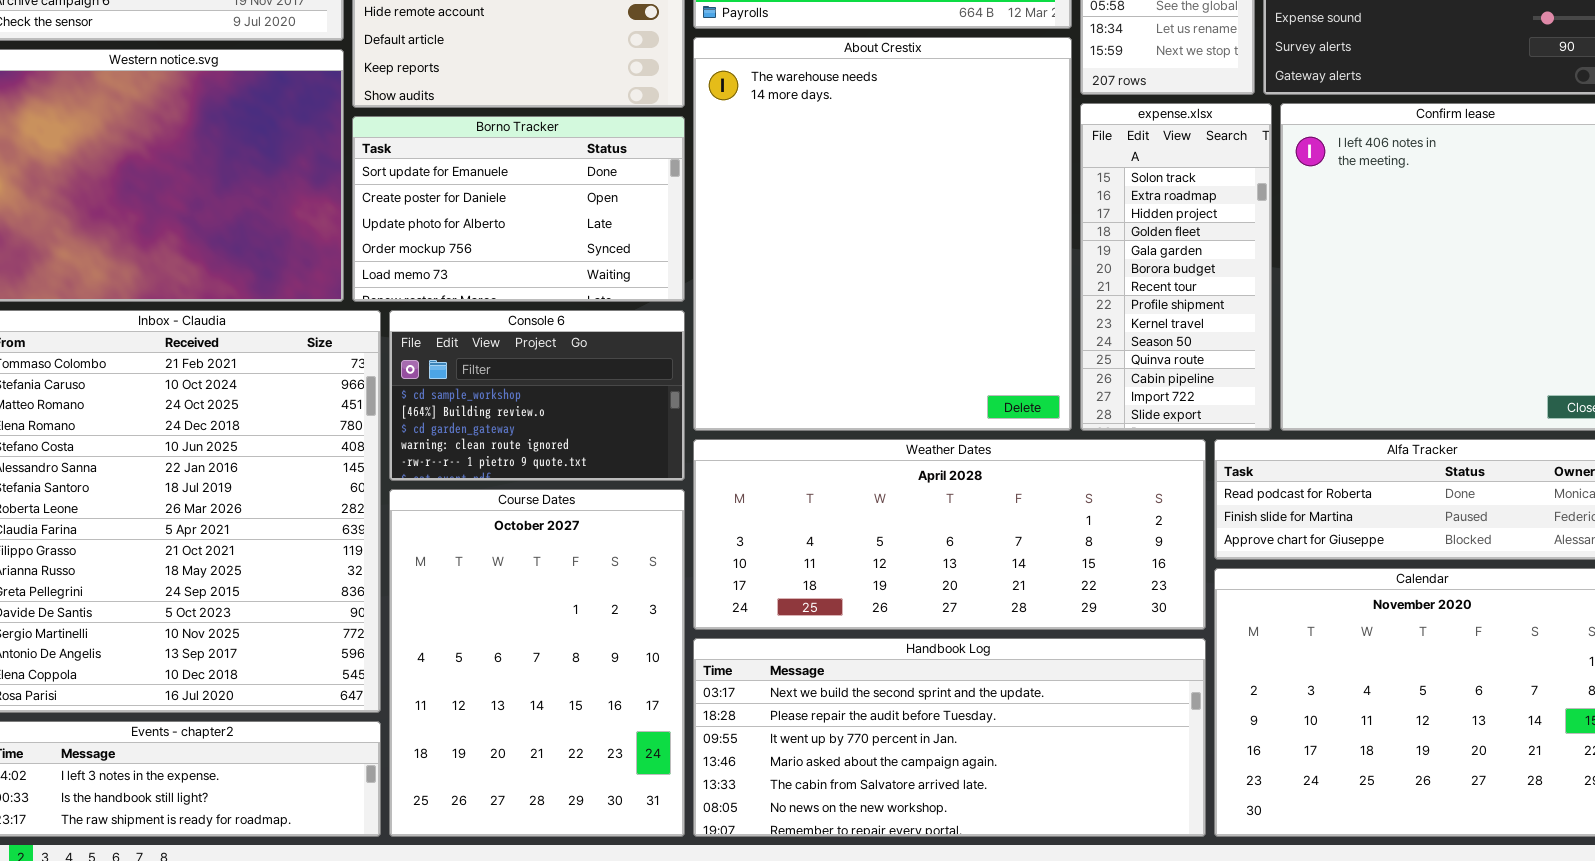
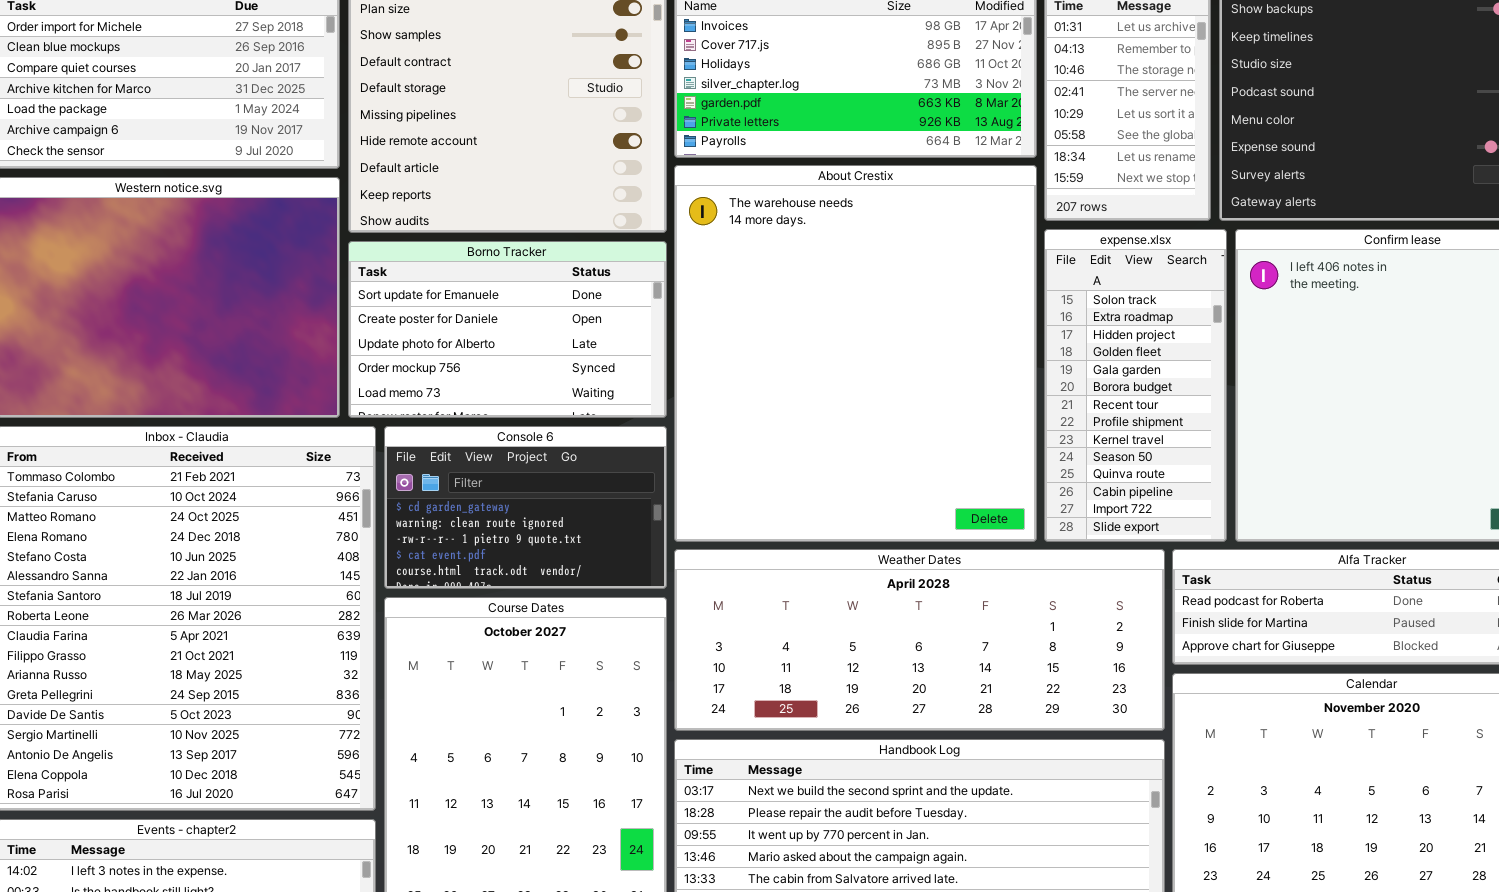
Console 6: [389,310,685,481] -> [384,426,667,589], scrolled down 2 rows

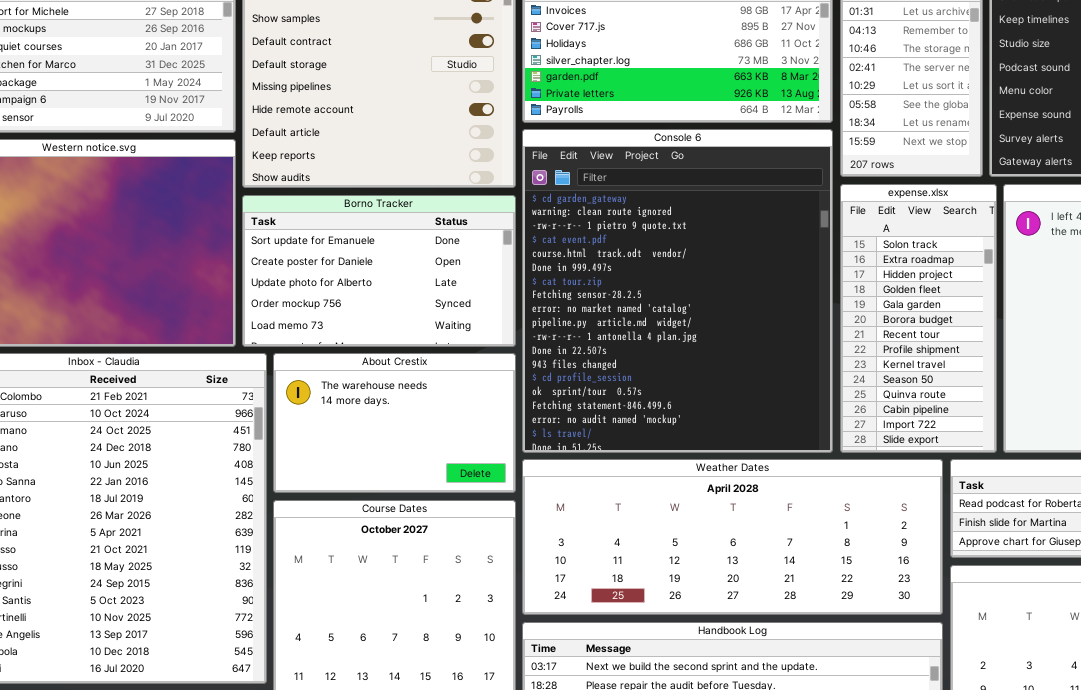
About Crestix: [674,165,1037,542] -> [273,353,516,493], moved, resized
Console 6: [384,426,667,589] -> [522,129,833,453], moved, resized

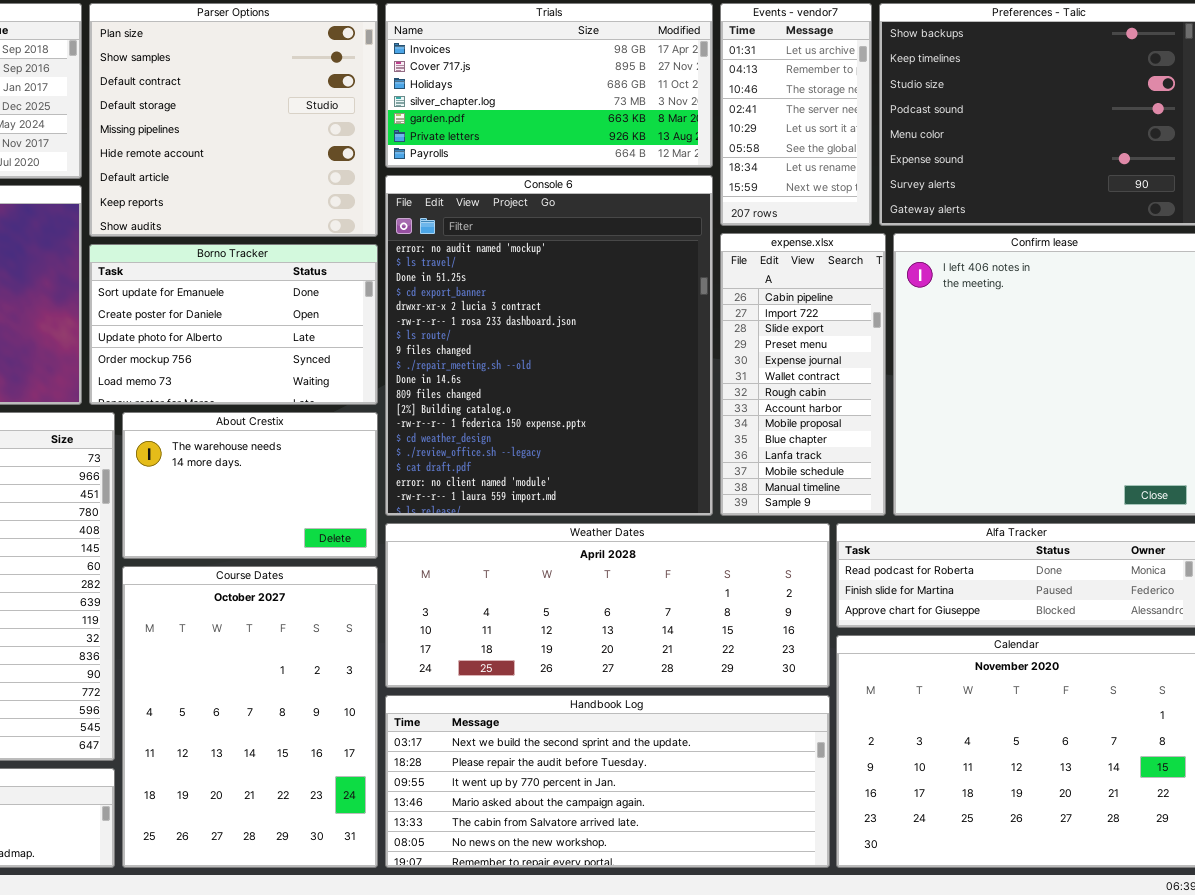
Console 6: [522,129,833,453] -> [385,175,713,516], scrolled down 16 rows
expense.xlsx: [840,184,997,453] -> [720,233,886,516], scrolled down 11 rows

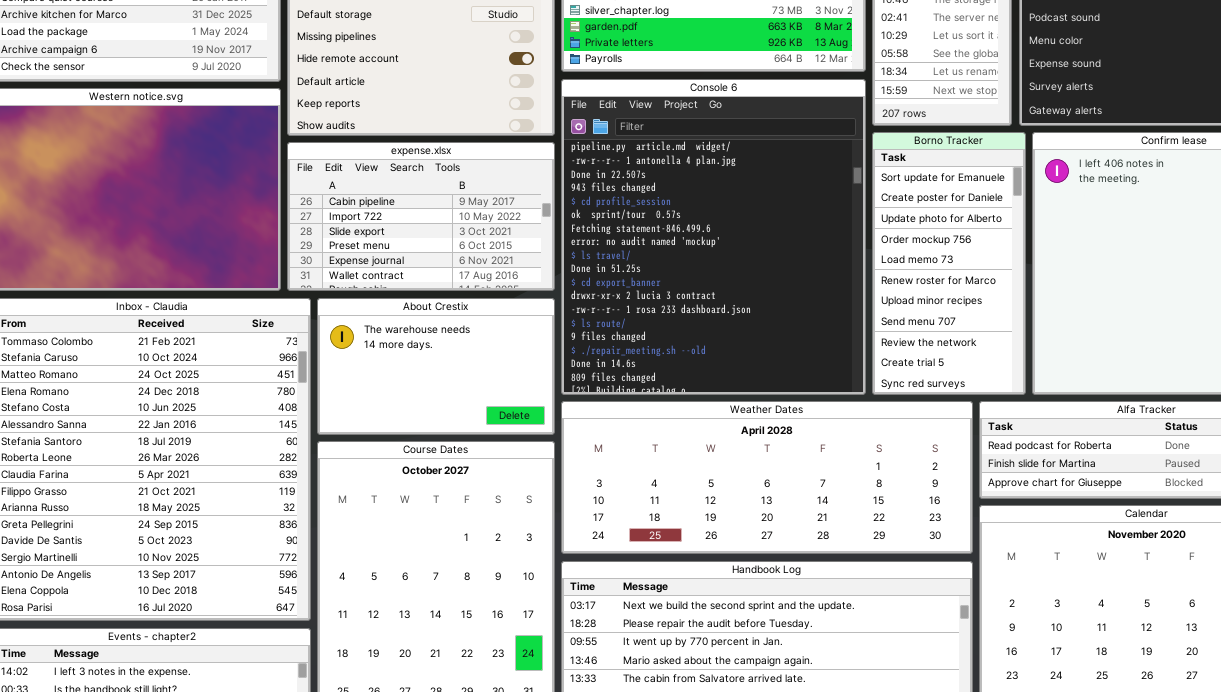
Console 6: [385,175,713,516] -> [561,79,866,395], scrolled up 7 rows
expense.xlsx: [720,233,886,516] -> [287,142,555,291], moved, resized
Borno Tracker: [89,244,378,405] -> [872,132,1026,395], moved, resized

